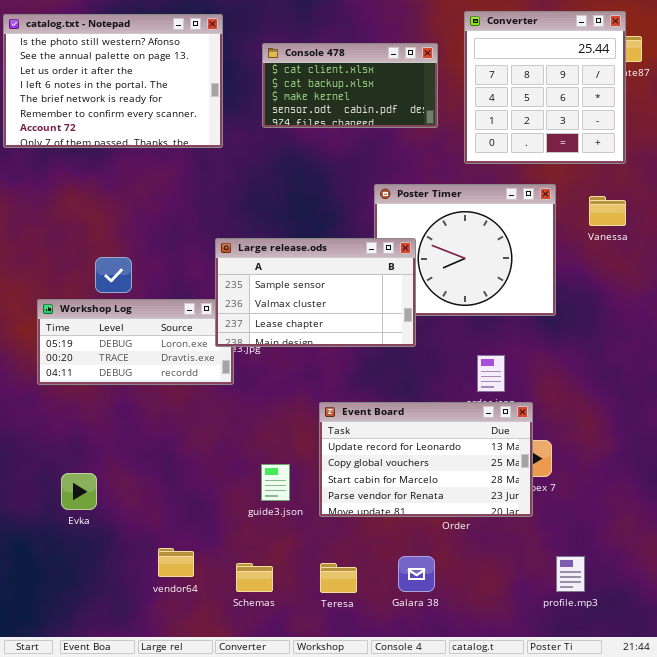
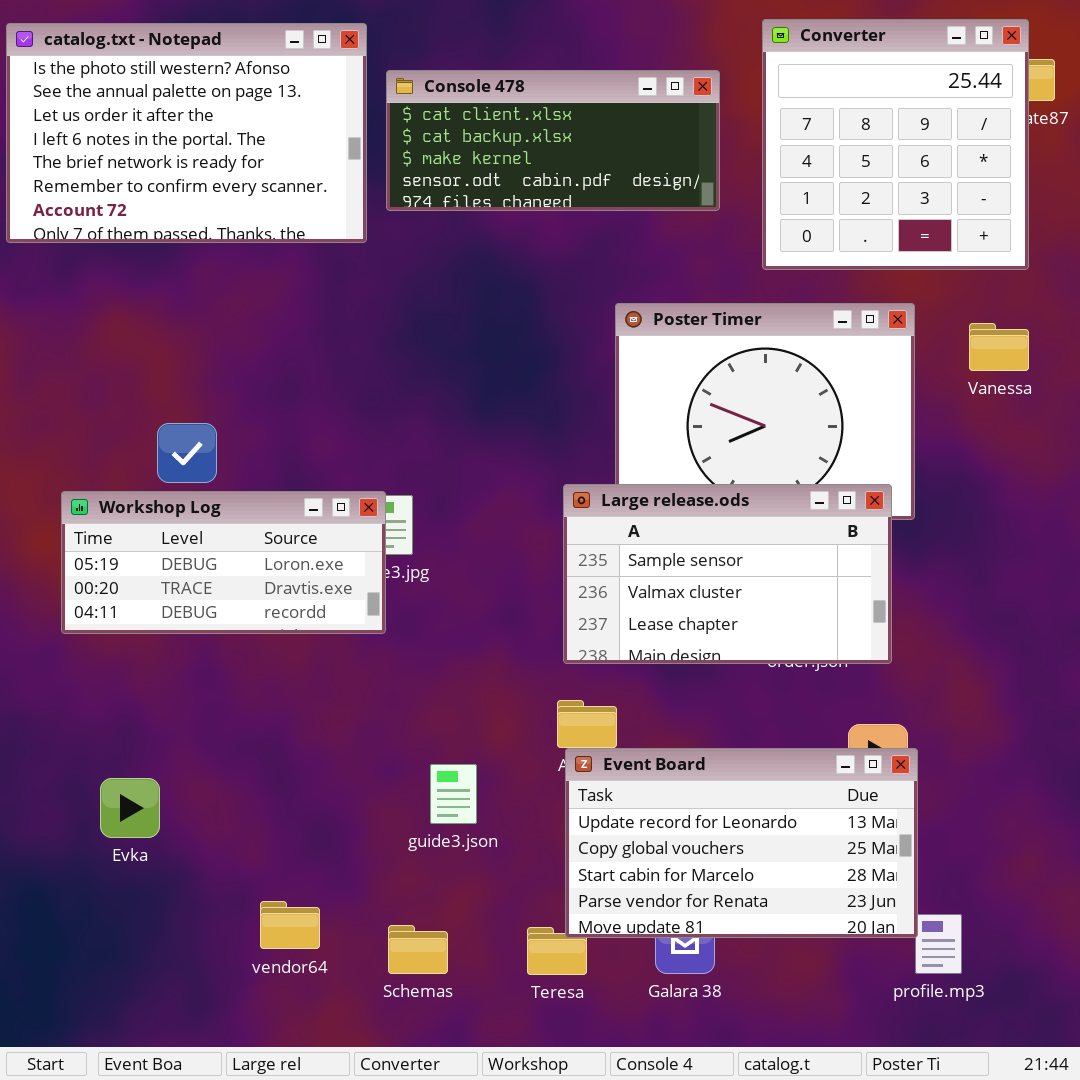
Console 478: [262,43,438,128] -> [386,70,720,211], resized
Large release.ods: [215,238,416,347] -> [563,484,892,664], moved
Event Board: [319,402,533,517] -> [565,748,918,938], moved

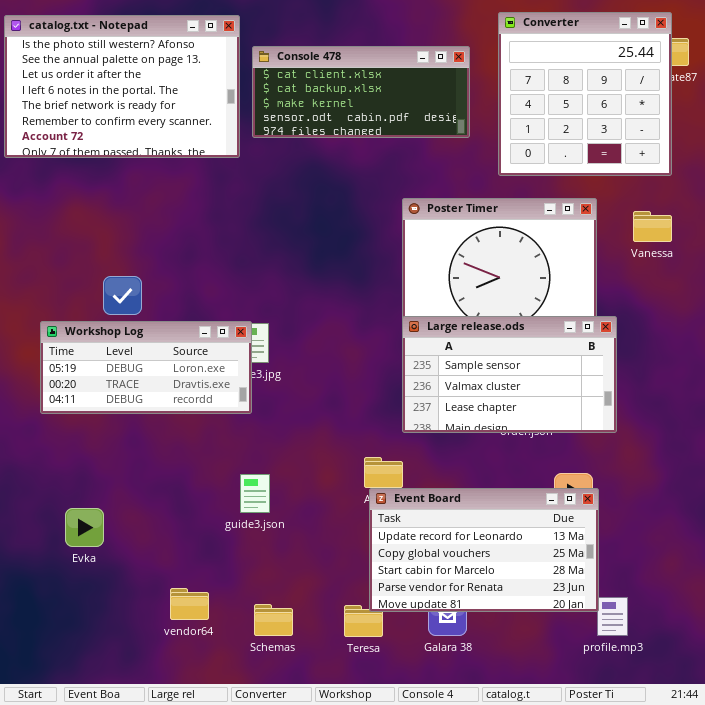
Large release.ods: [563,484,892,664] -> [402,316,617,433], moved
guide3.json: [430,764,477,824] -> [240,474,270,513], moved

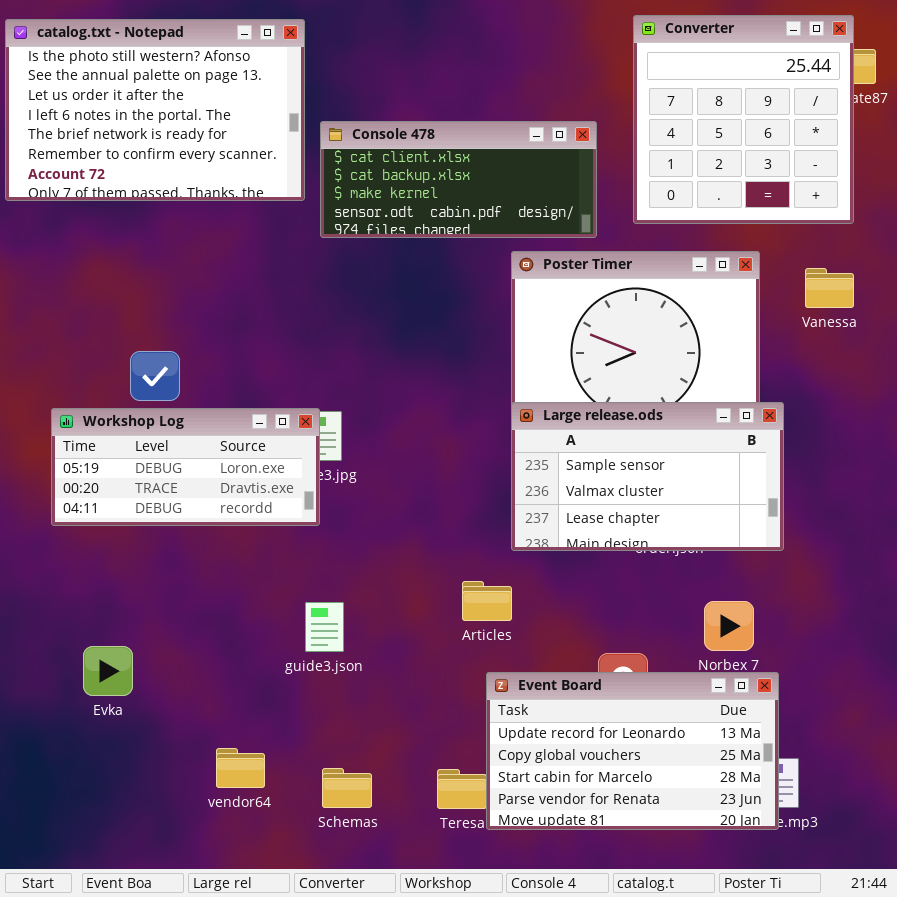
Console 478: [252,46,470,138] -> [320,121,597,238], moved
Event Board: [369,488,599,612] -> [486,672,779,830], moved

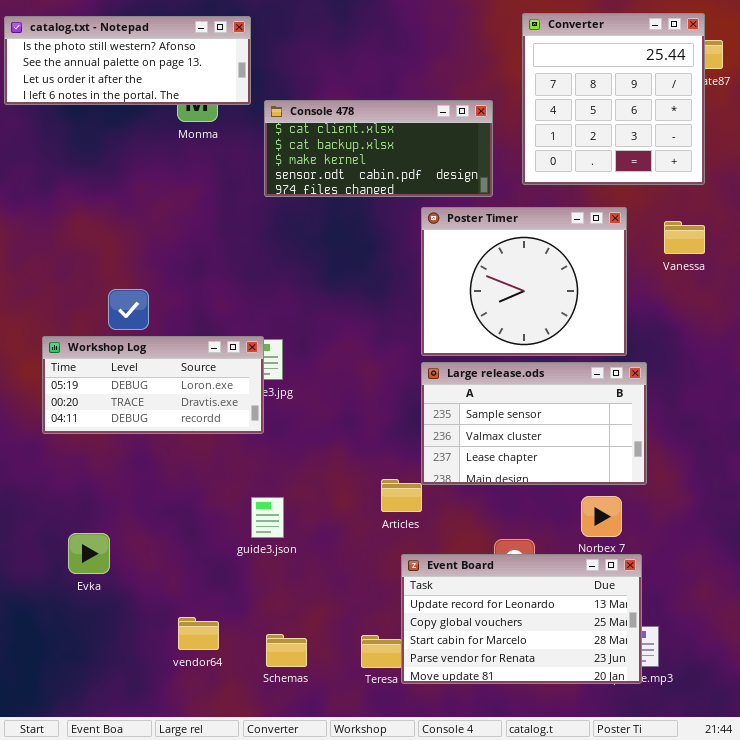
catalog.txt - Notepad: [5,19,305,201] -> [4,16,251,105], resized
Large release.ods: [511,402,784,551] -> [421,362,647,485], moved

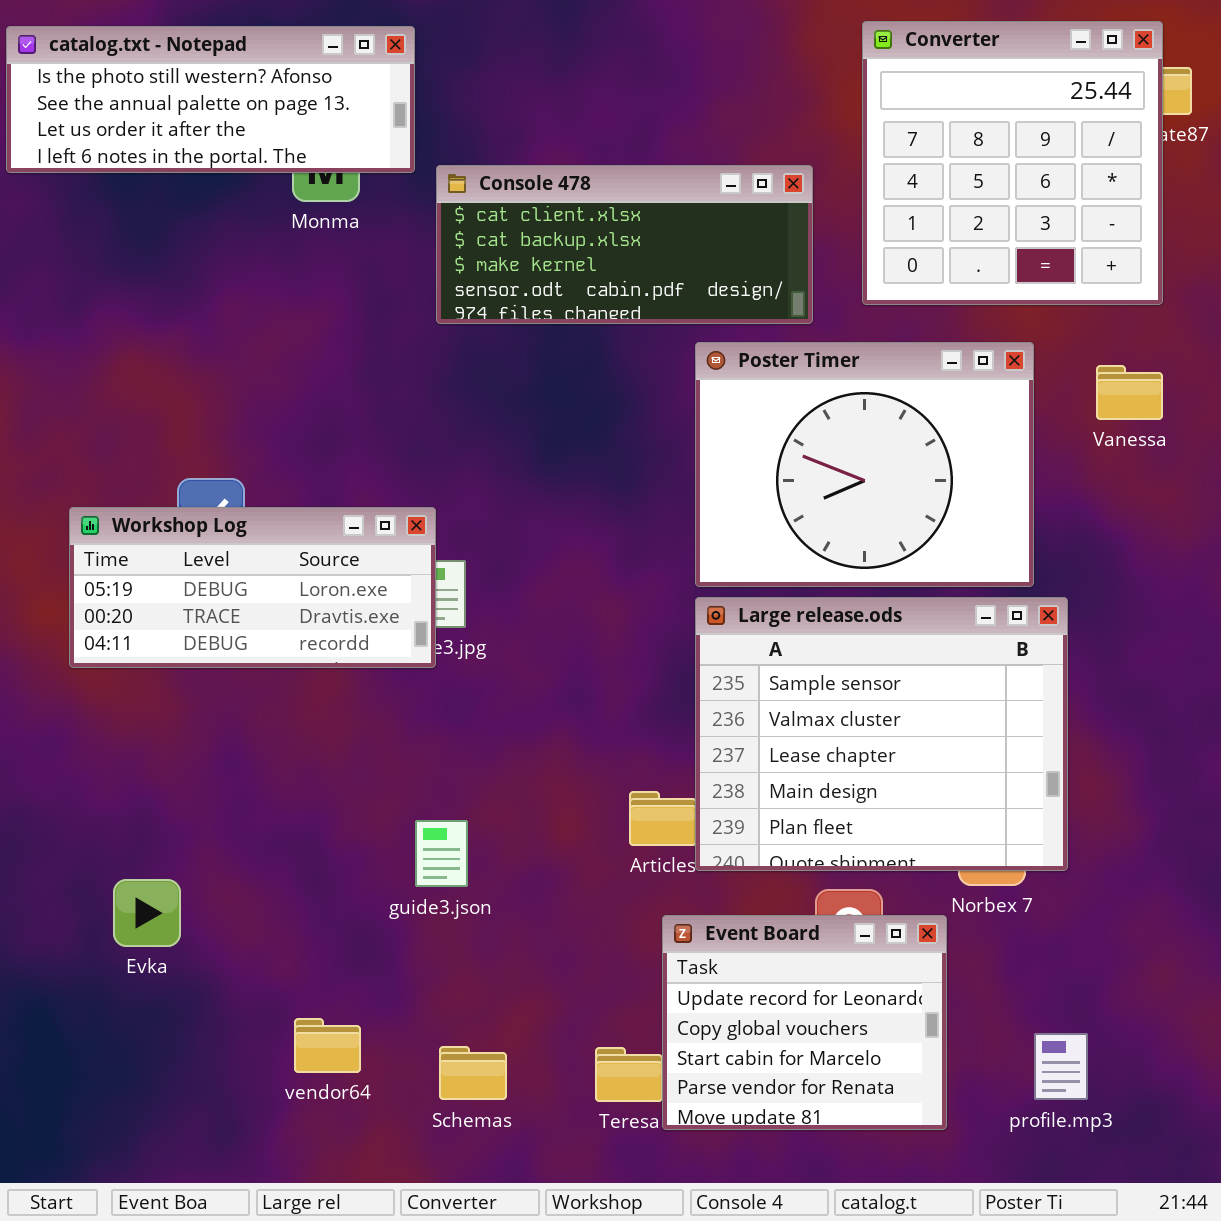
Workshop Log: [42,336,264,434] -> [69,507,436,668], moved
Large release.ods: [421,362,647,485] -> [695,597,1068,871], resized
Event Board: [401,554,642,684] -> [662,915,947,1130], resized

